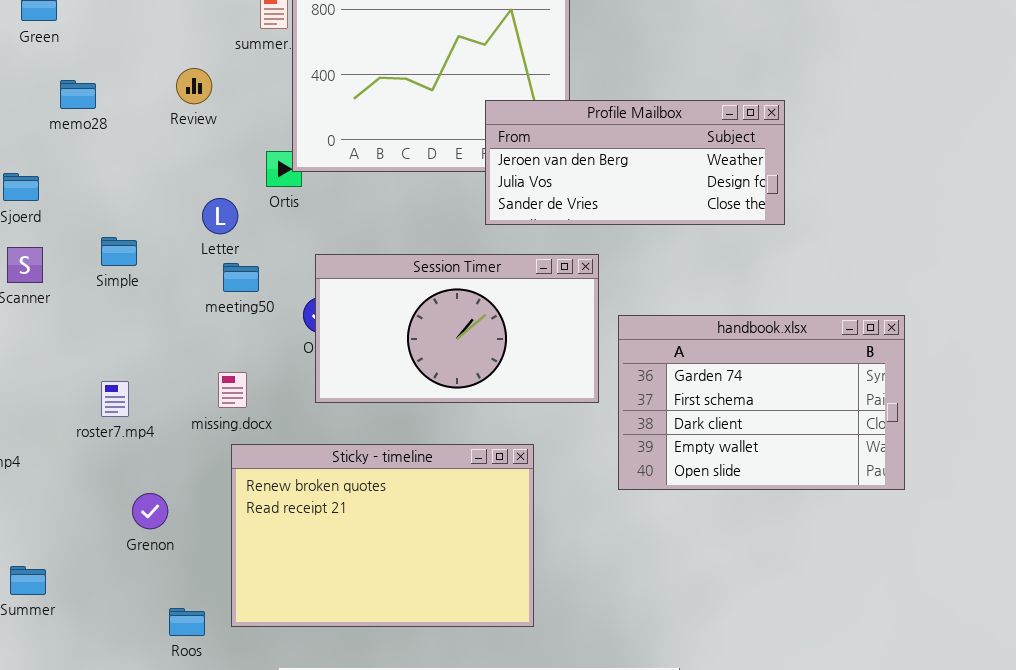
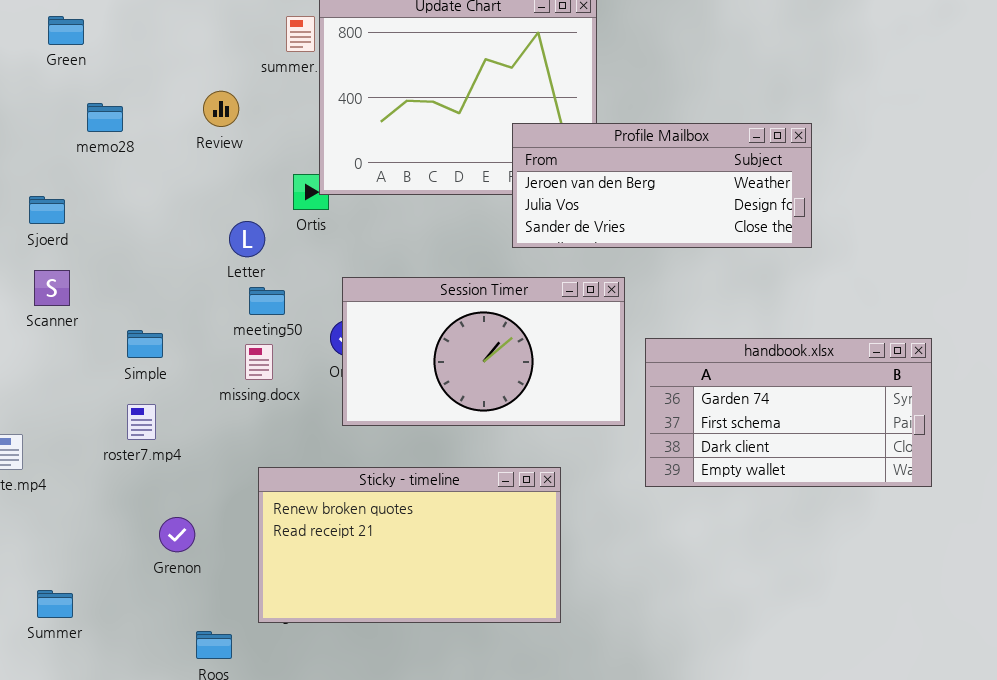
Simple: [101,237,137,266] -> [127,330,163,358], moved
handbook.xlsx: [618,315,905,490] -> [645,338,932,487], resized
missing.docx: [218,372,247,408] -> [245,344,273,380], moved
Sticky - timeline: [231,444,534,627] -> [258,467,561,623], resized

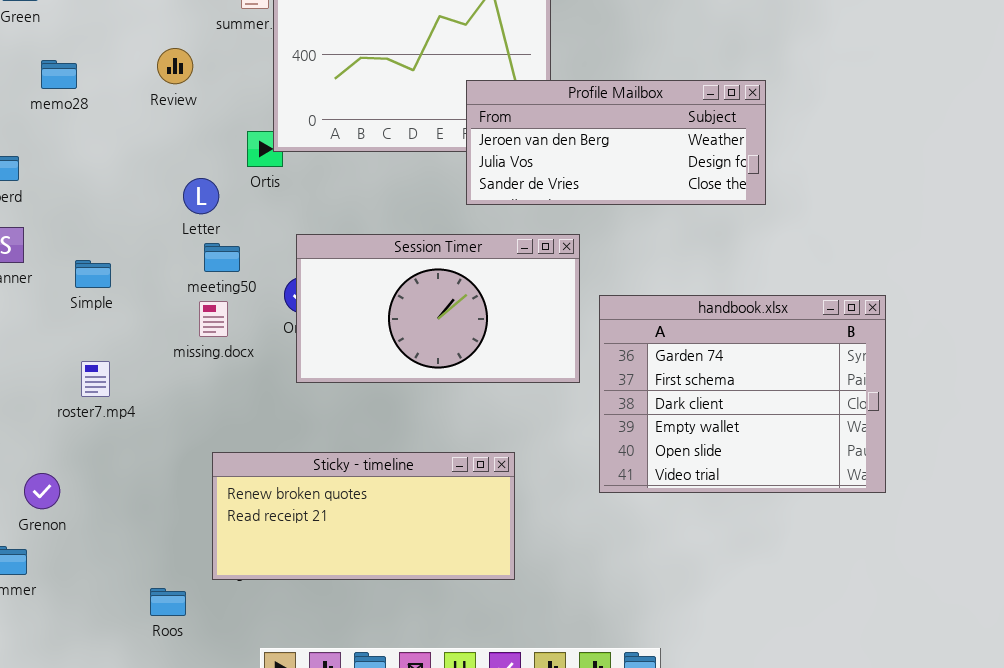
Simple: [127,330,163,358] -> [75,260,111,288], moved
handbook.xlsx: [645,338,932,487] -> [599,295,886,493], resized
Sticky - timeline: [258,467,561,623] -> [212,452,515,580], resized
Grenon: [159,517,195,552] -> [24,473,60,509], moved

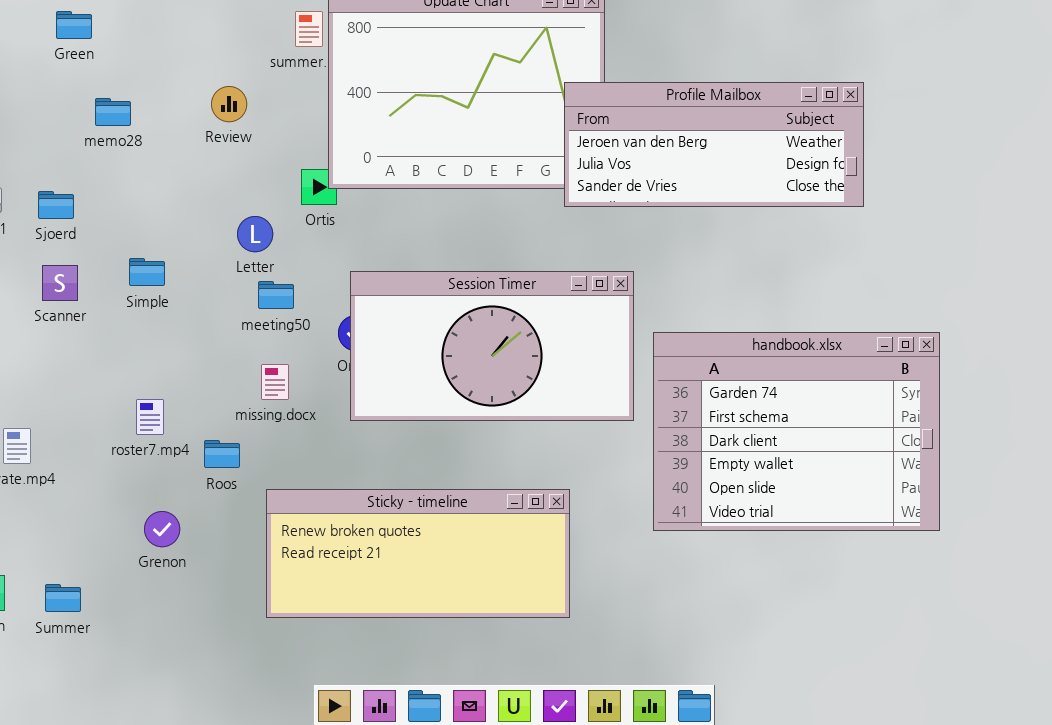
Profile Mailbox: [466,80,766,205] -> [564,82,864,207], moved
Simple: [75,260,111,288] -> [129,258,165,286], moved
missing.docx: [199,301,228,337] -> [261,364,289,400], moved
Grenon: [24,473,60,509] -> [144,511,180,547], moved
Roos: [150,588,186,616] -> [204,440,240,468], moved

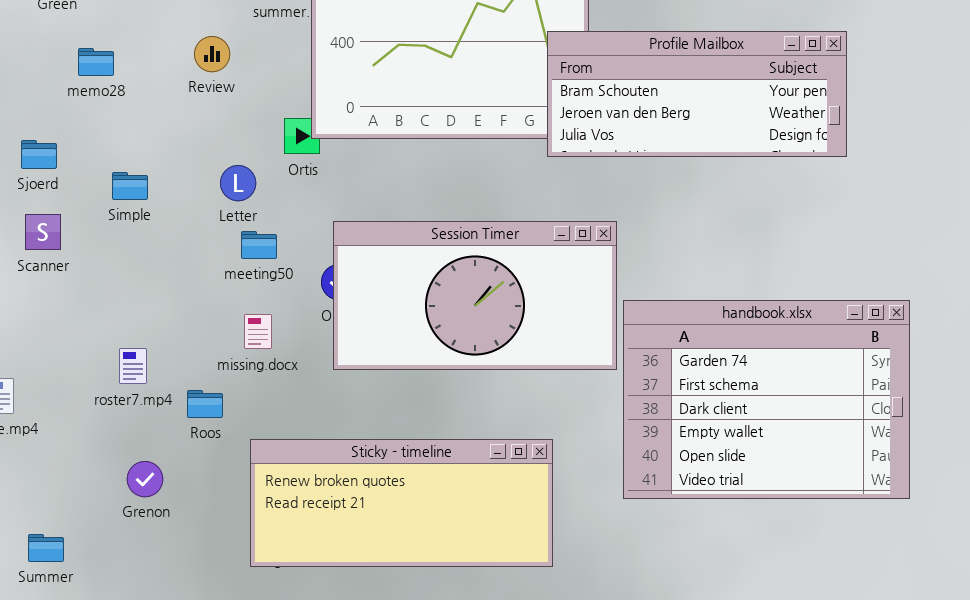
Profile Mailbox: [564,82,864,207] -> [547,31,847,157], scrolled up 1 row
Simple: [129,258,165,286] -> [112,172,148,200], moved
handbook.xlsx: [653,332,940,531] -> [623,300,910,499], moved

